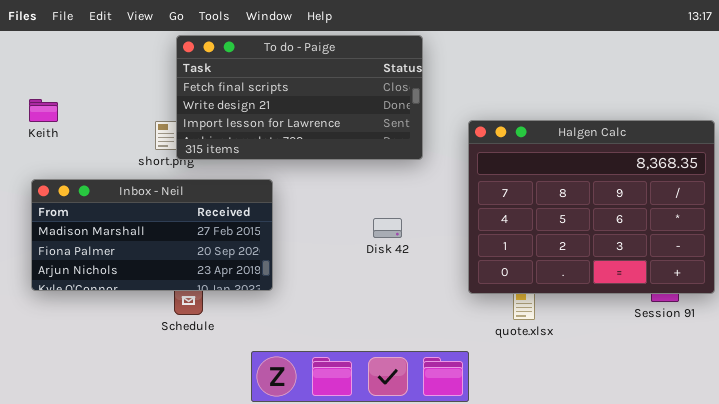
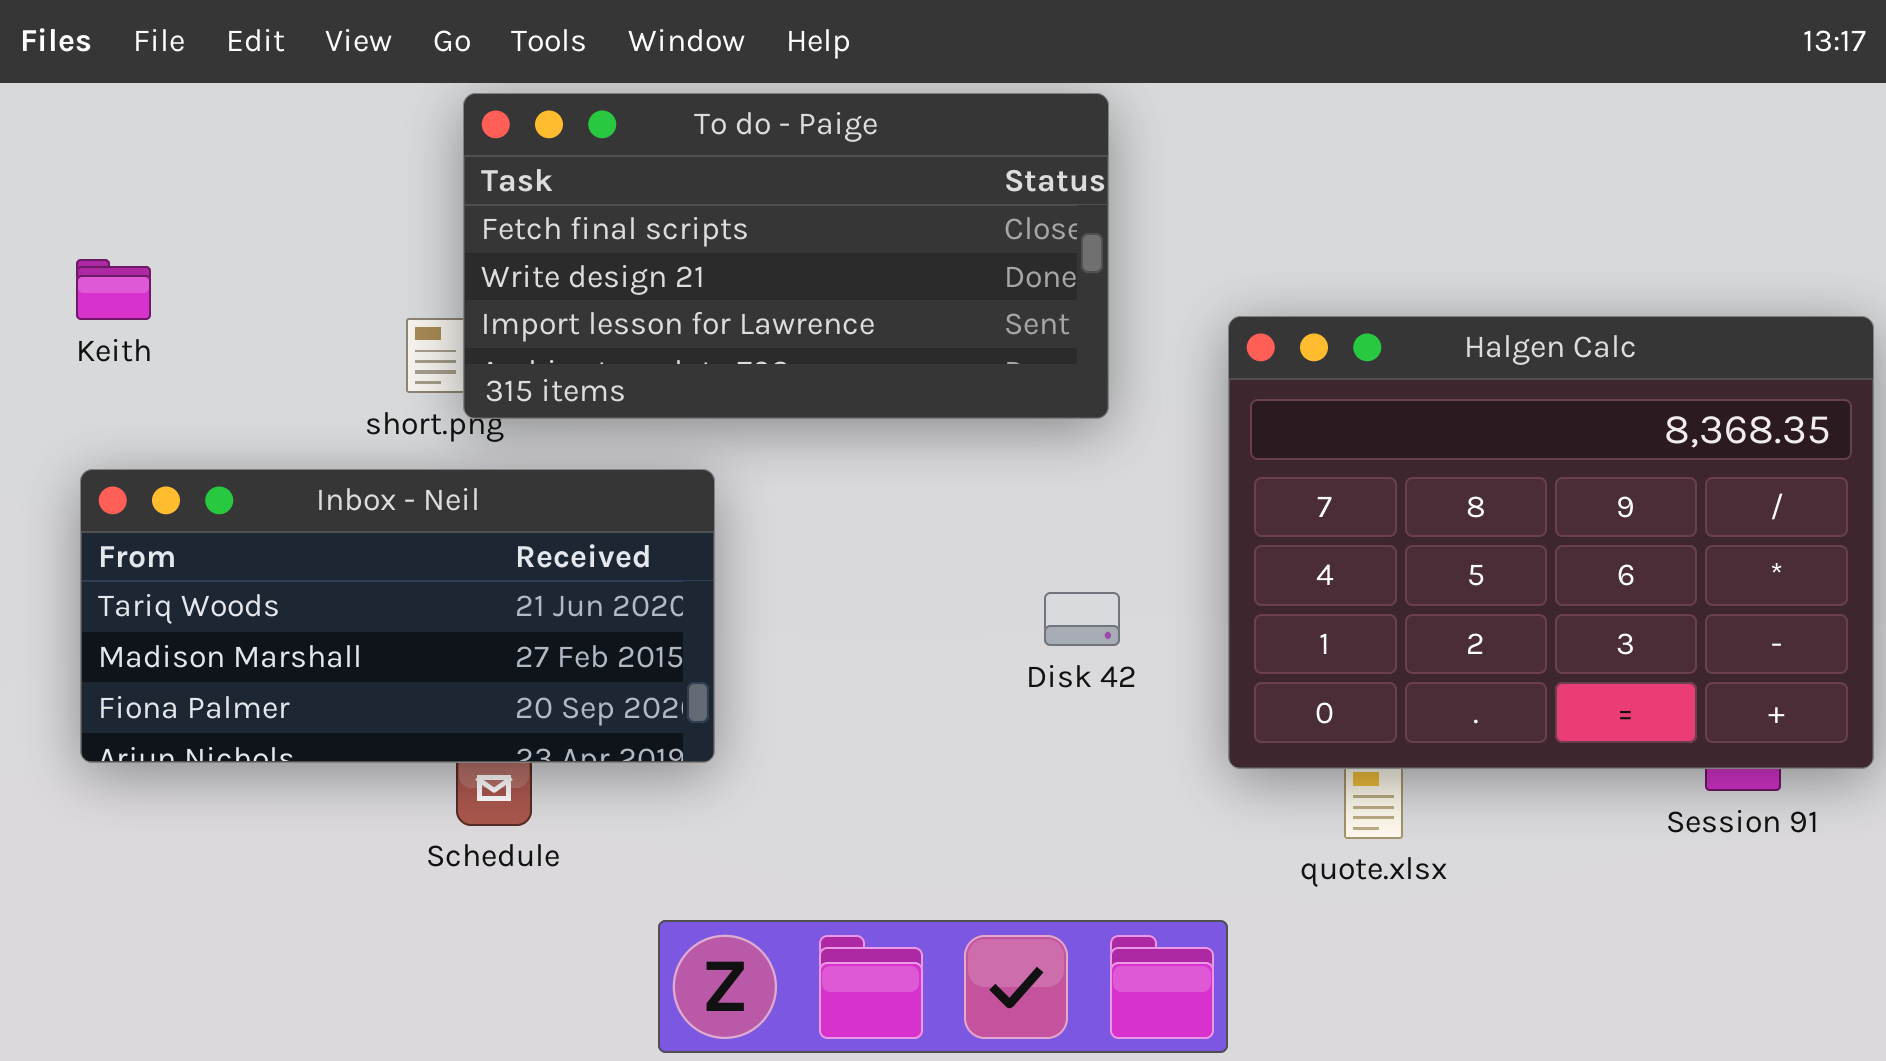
Inbox - Neil: [31,179,273,291] -> [80,469,715,763], scrolled up 1 row
Disk 42: [373,218,402,238] -> [1044,592,1120,646], moved

